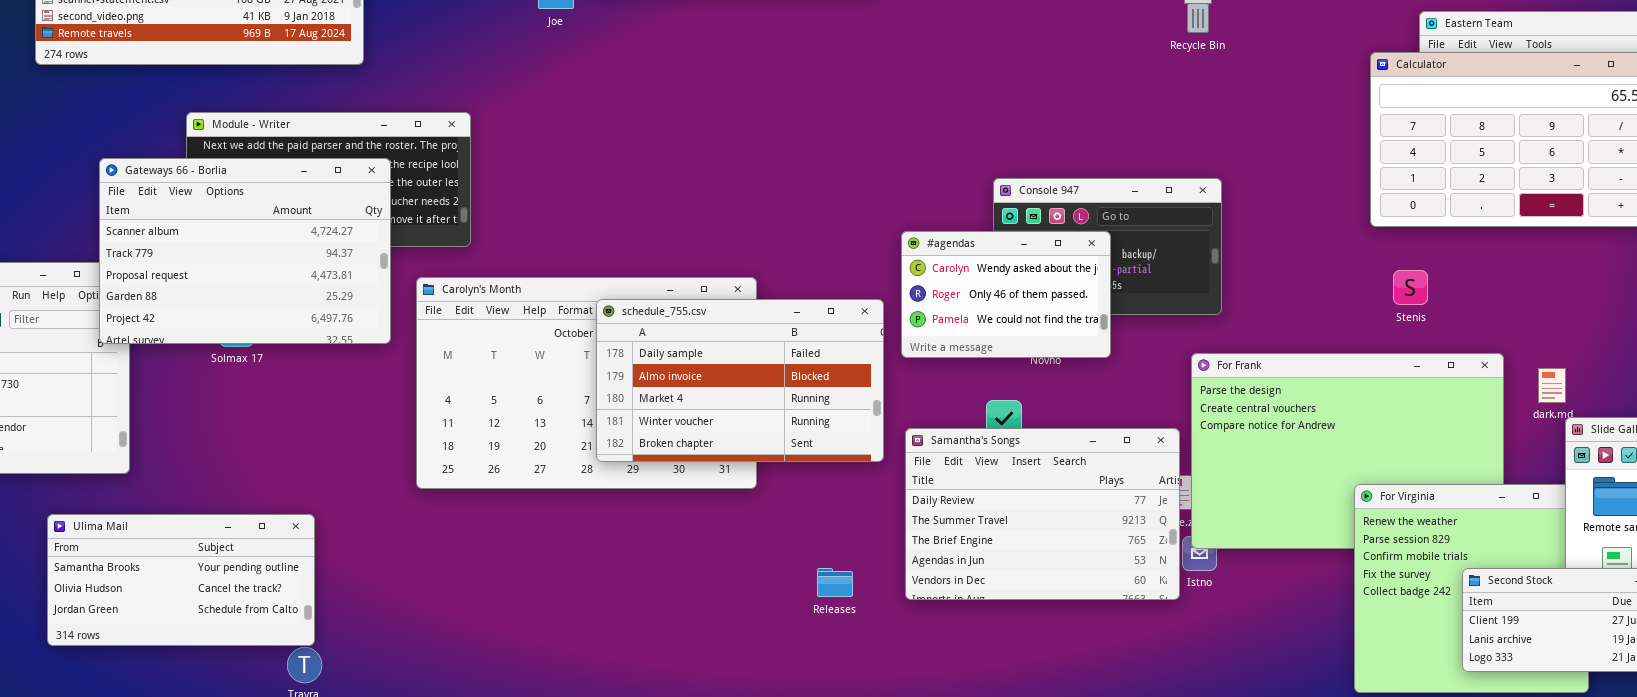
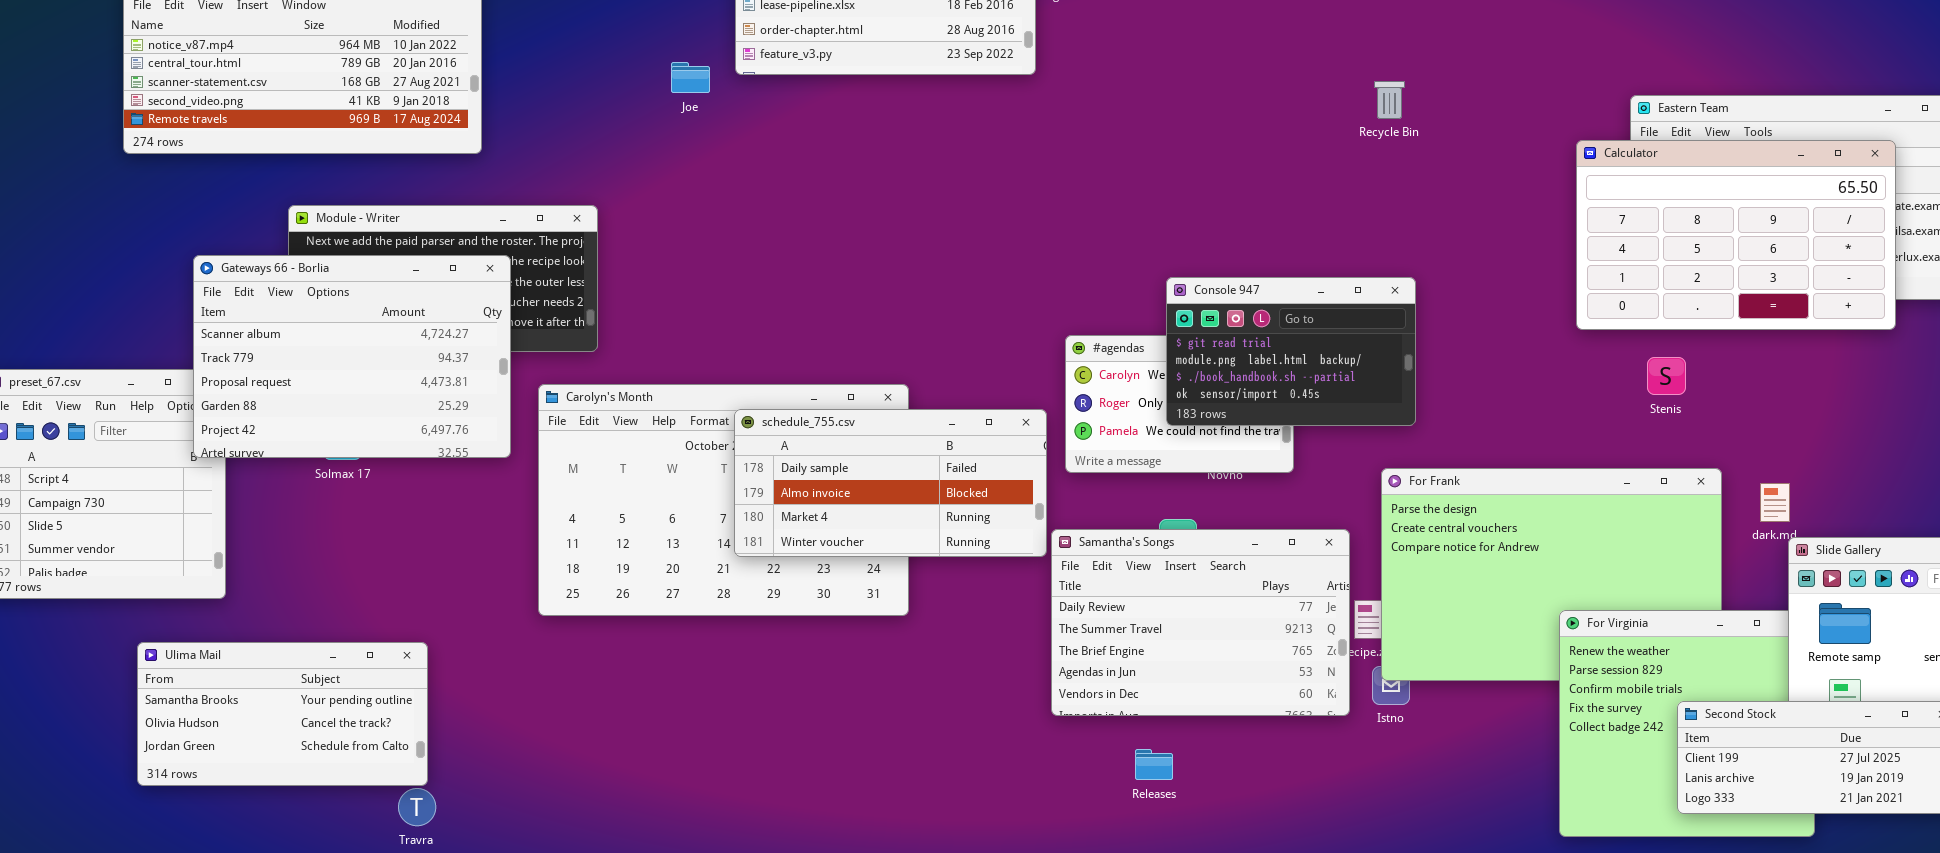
Console 947: [993,178,1222,315] -> [1166,277,1416,426], raised
Stenis: [1393,270,1428,305] -> [1647,357,1686,395], moved
schedule_755.csv: [596,299,884,462] -> [734,409,1047,557], resized
Samantha's Songs: [905,428,1180,600] -> [1051,529,1350,716], moved
Releases: [817,568,853,597] -> [1135,749,1173,780], moved

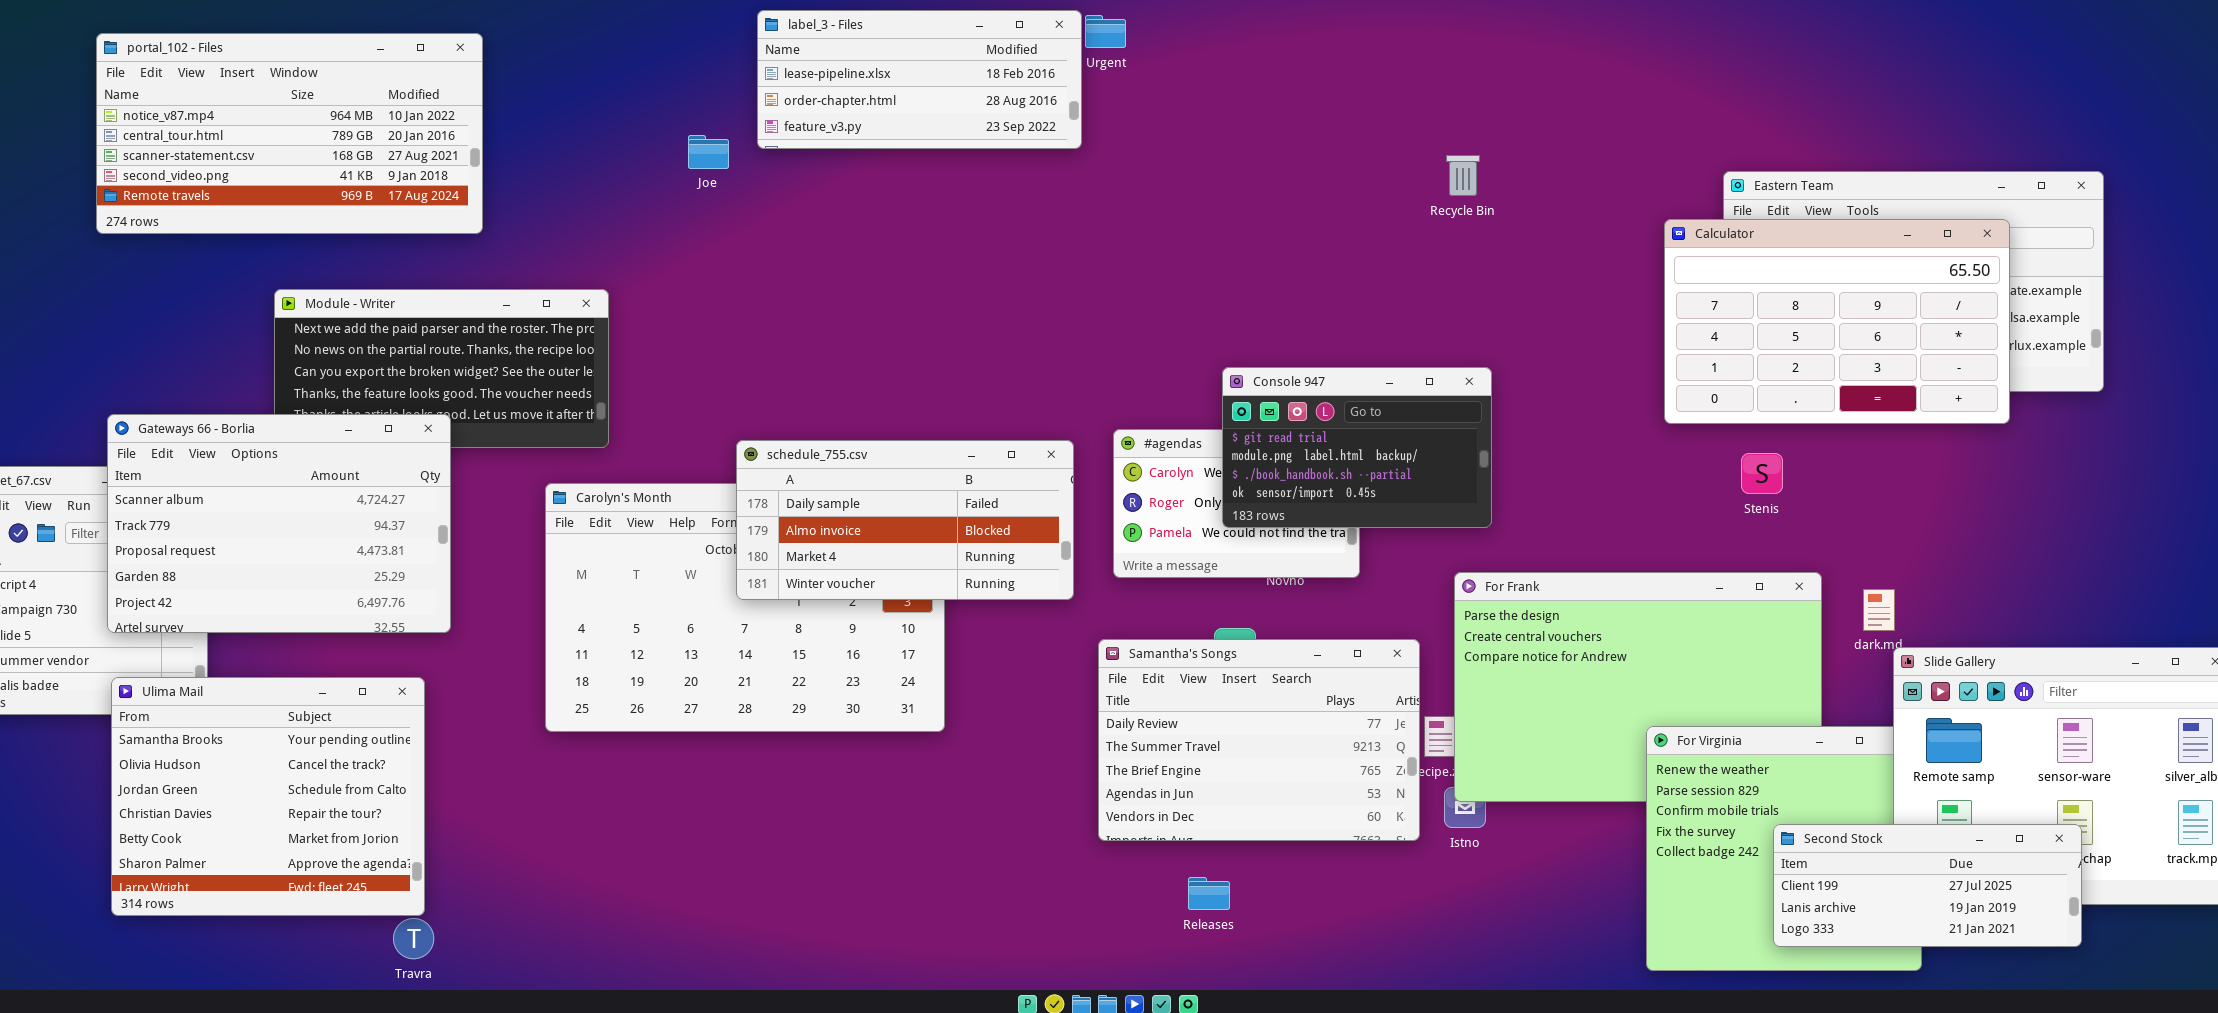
Gateways 66 - Borlia: [193,255,511,458] -> [107,414,451,633], moved
schedule_755.csv: [734,409,1047,557] -> [736,440,1074,600], moved
Ulima Mail: [137,642,428,786] -> [111,677,425,916], resized

